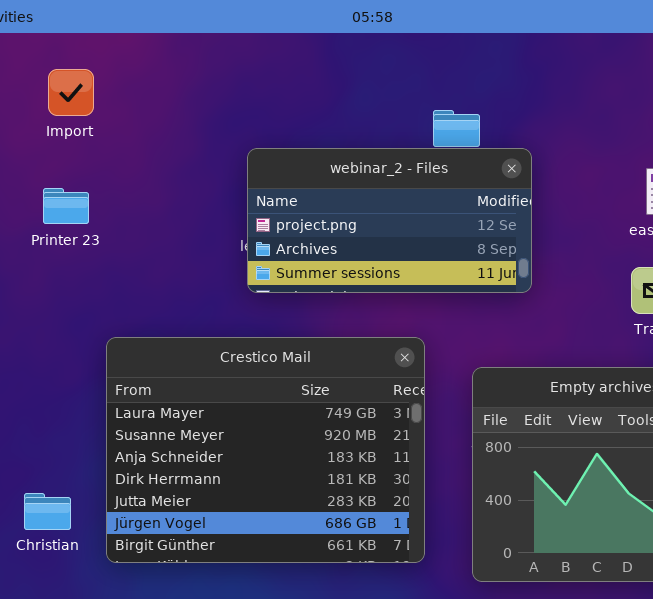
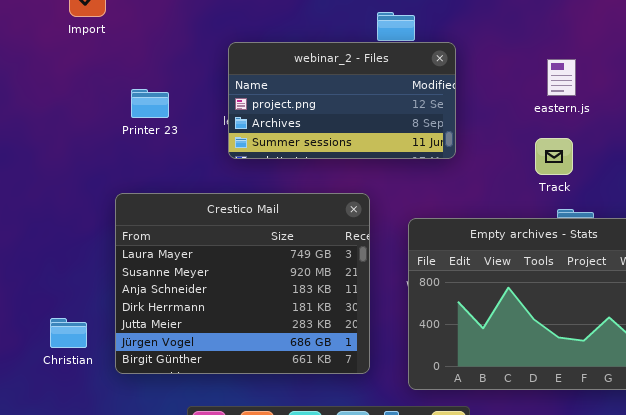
Printer 23: [43,188,89,224] -> [131,89,169,118], moved

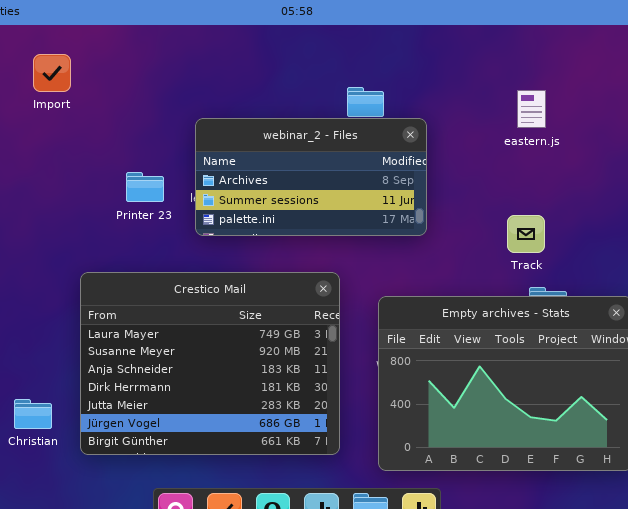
webinar_2 - Files: [228,42,456,159] -> [195,118,427,236], scrolled down 1 row
eastern.js: [547,59,576,96] -> [517,90,546,128], moved
Printer 23: [131,89,169,118] -> [126,172,164,202], moved

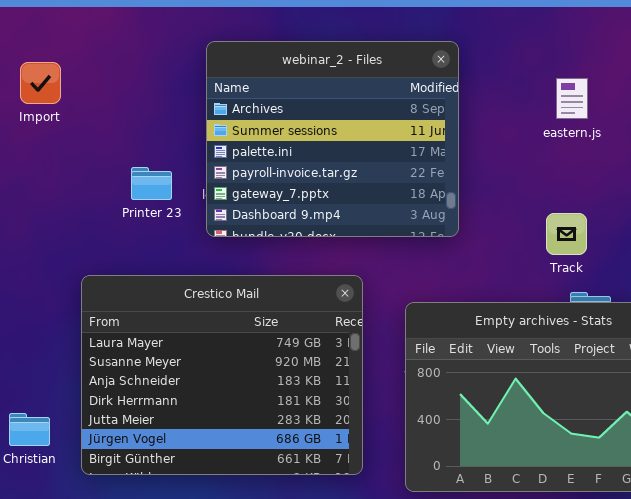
Import: [33,54,71,92] -> [20,62,61,104], moved
webinar_2 - Files: [195,118,427,236] -> [206,41,459,237], resized

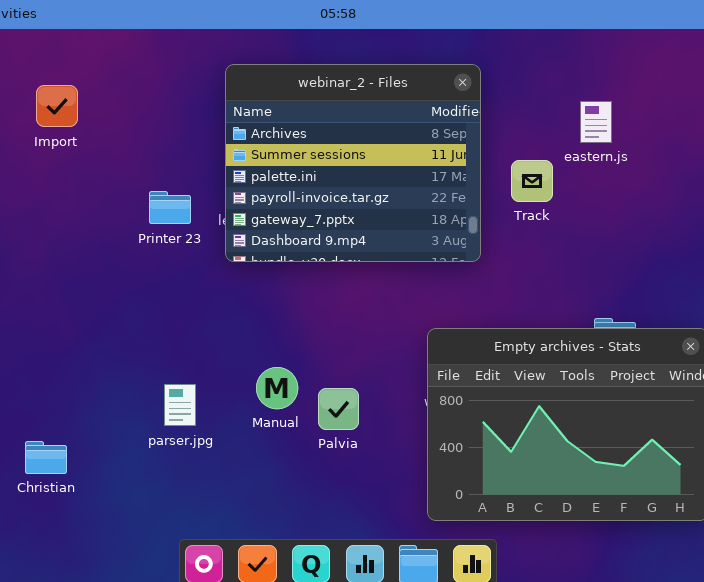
Track: [546,213,587,255] -> [511,160,553,202], moved
Crestico Mail: [81,275,363,475] -> none, closed

